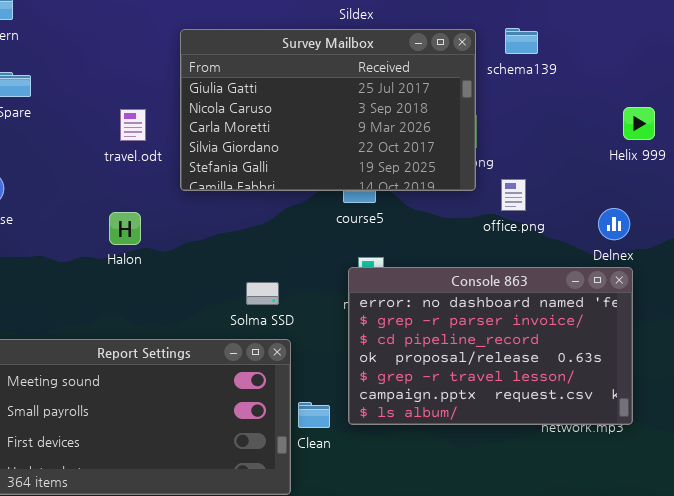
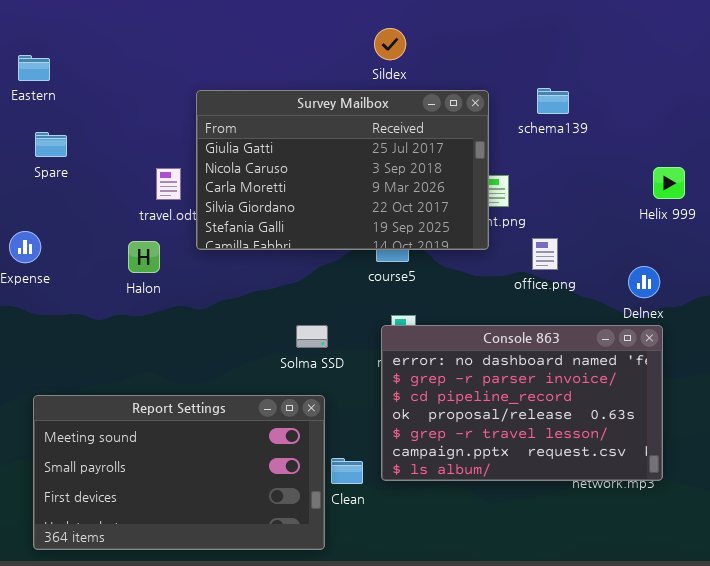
Survey Mailbox: [180,29,476,191] -> [196,90,489,250], moved
Halon: [109,212,141,245] -> [128,241,160,273], moved
Solma SSD: [246,282,279,305] -> [296,325,328,348], moved

